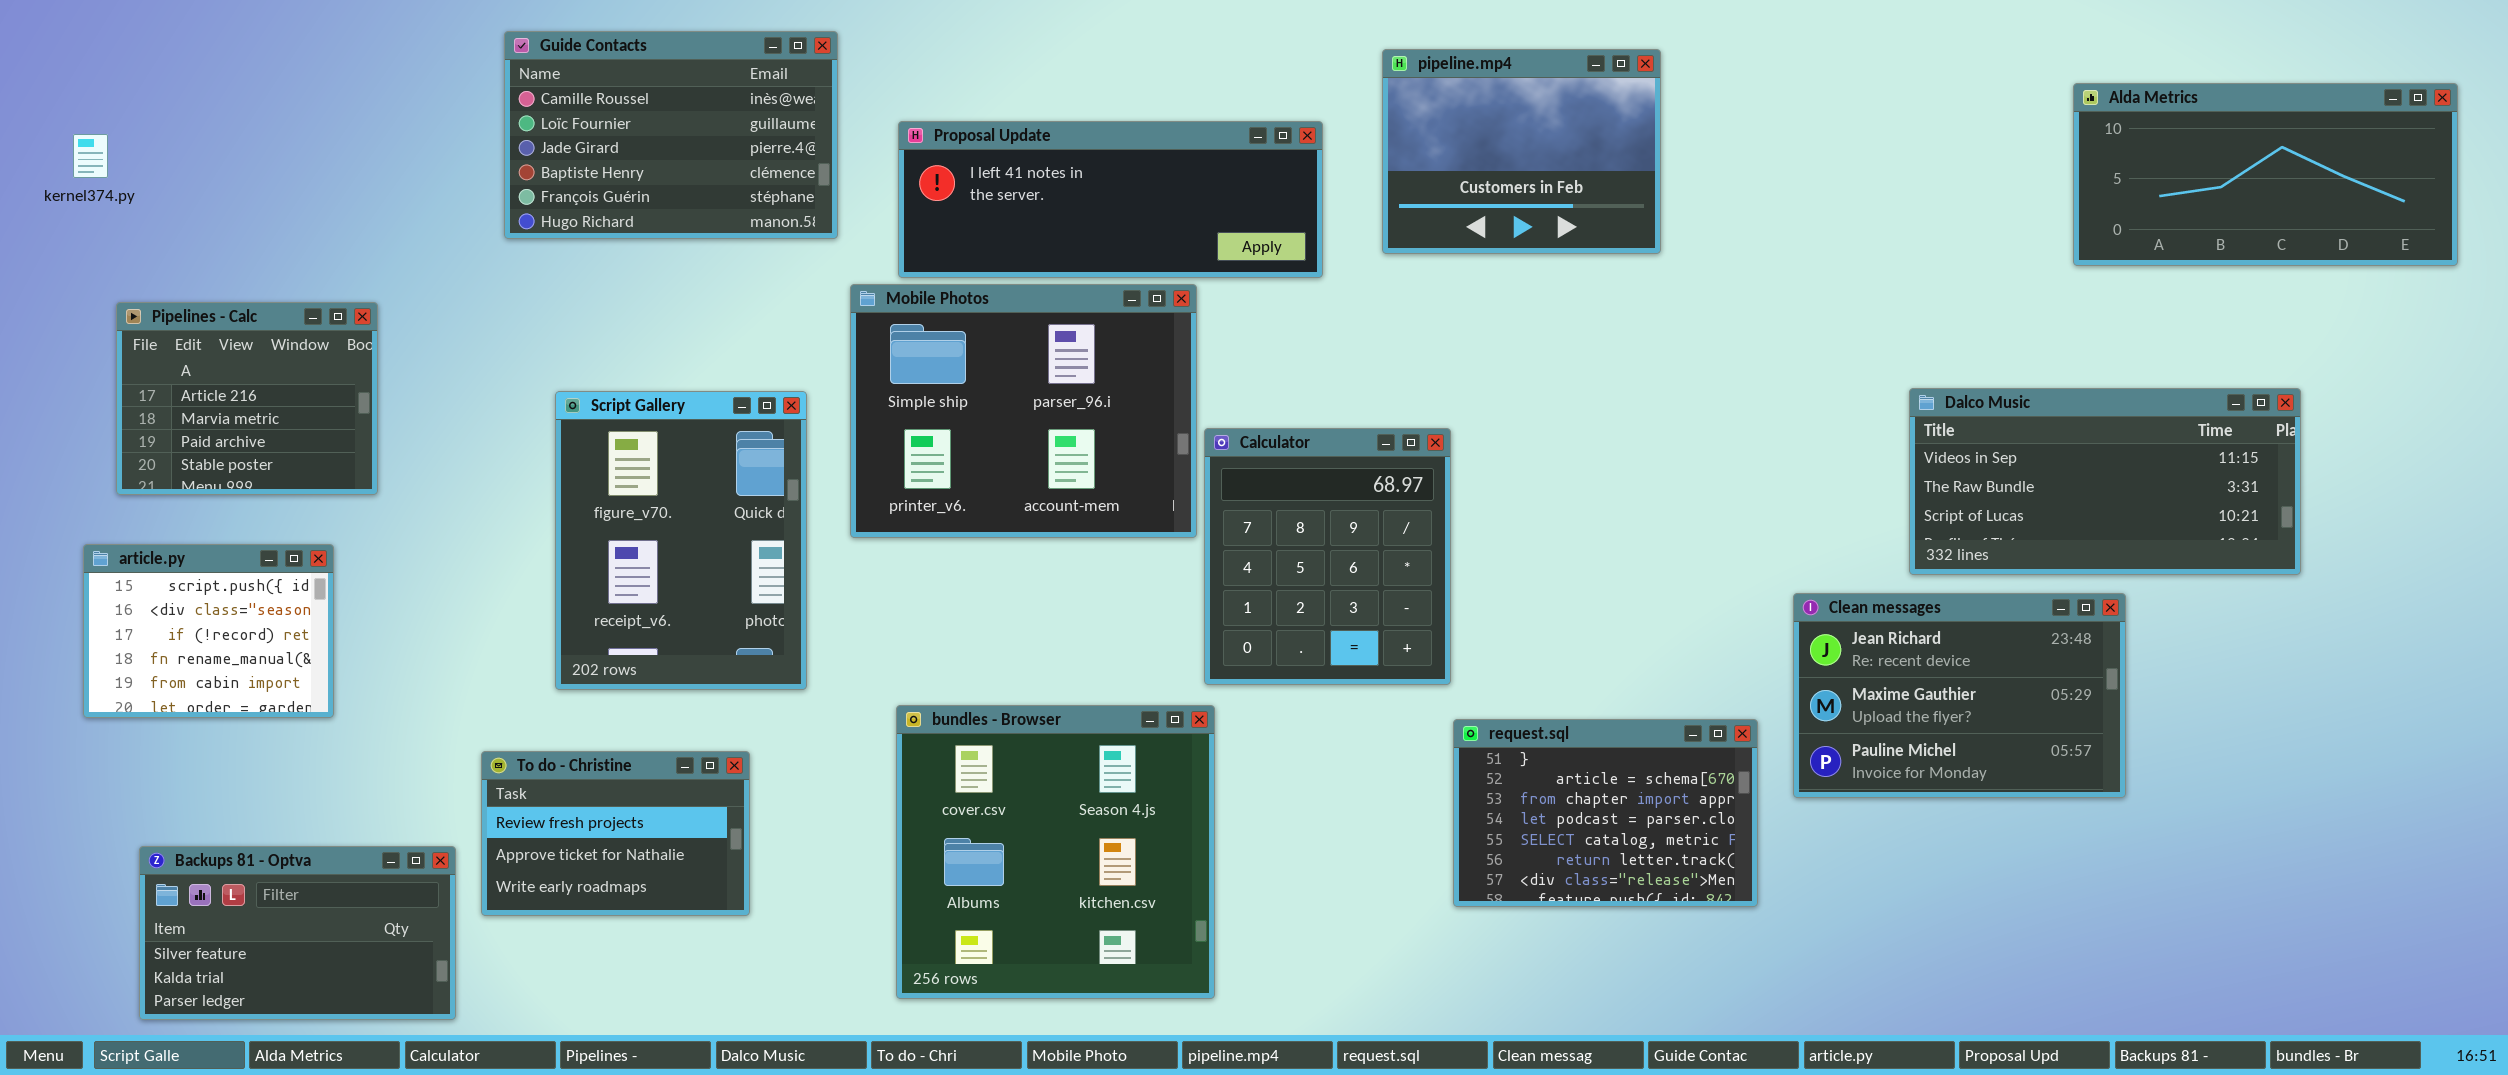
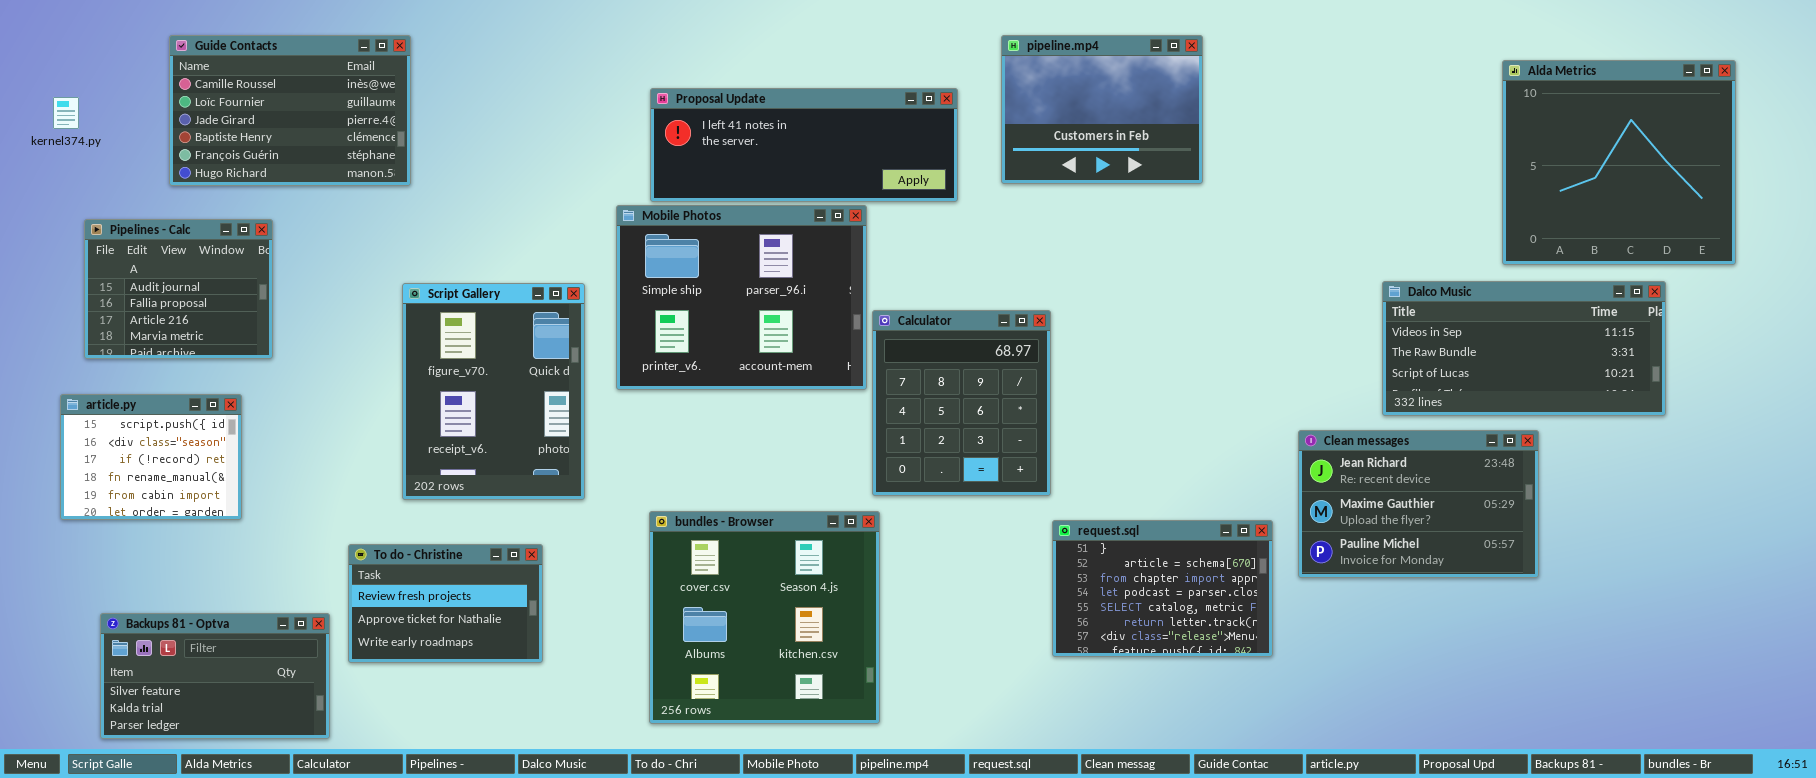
Guide Contacts: [504,31,838,239] -> [169,35,411,186], moved
Alda Metrics: [2073,83,2458,266] -> [1502,60,1736,265], resized
Pipelines - Calc: [116,302,378,495] -> [84,219,273,359], scrolled up 2 rows

